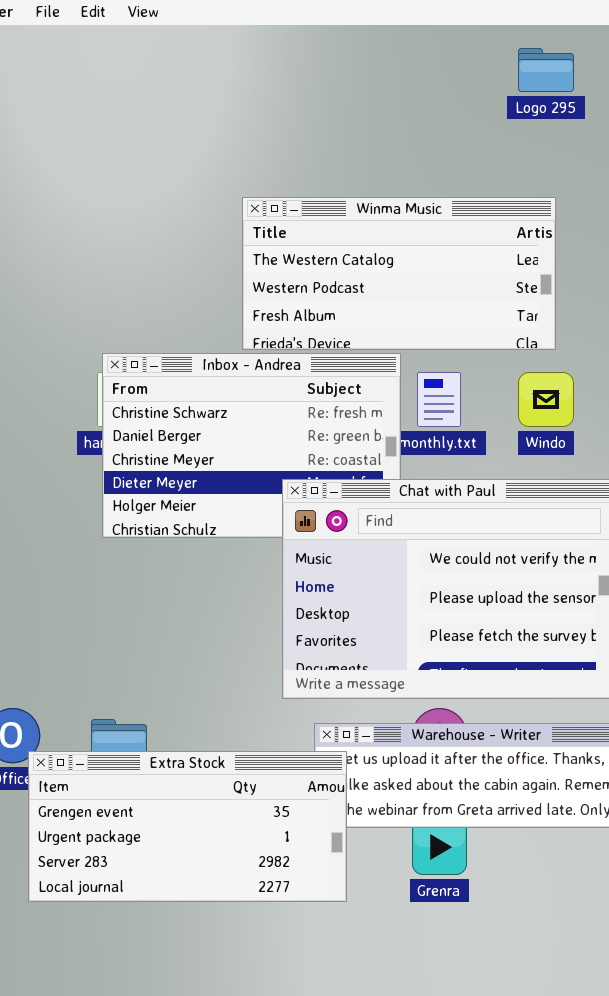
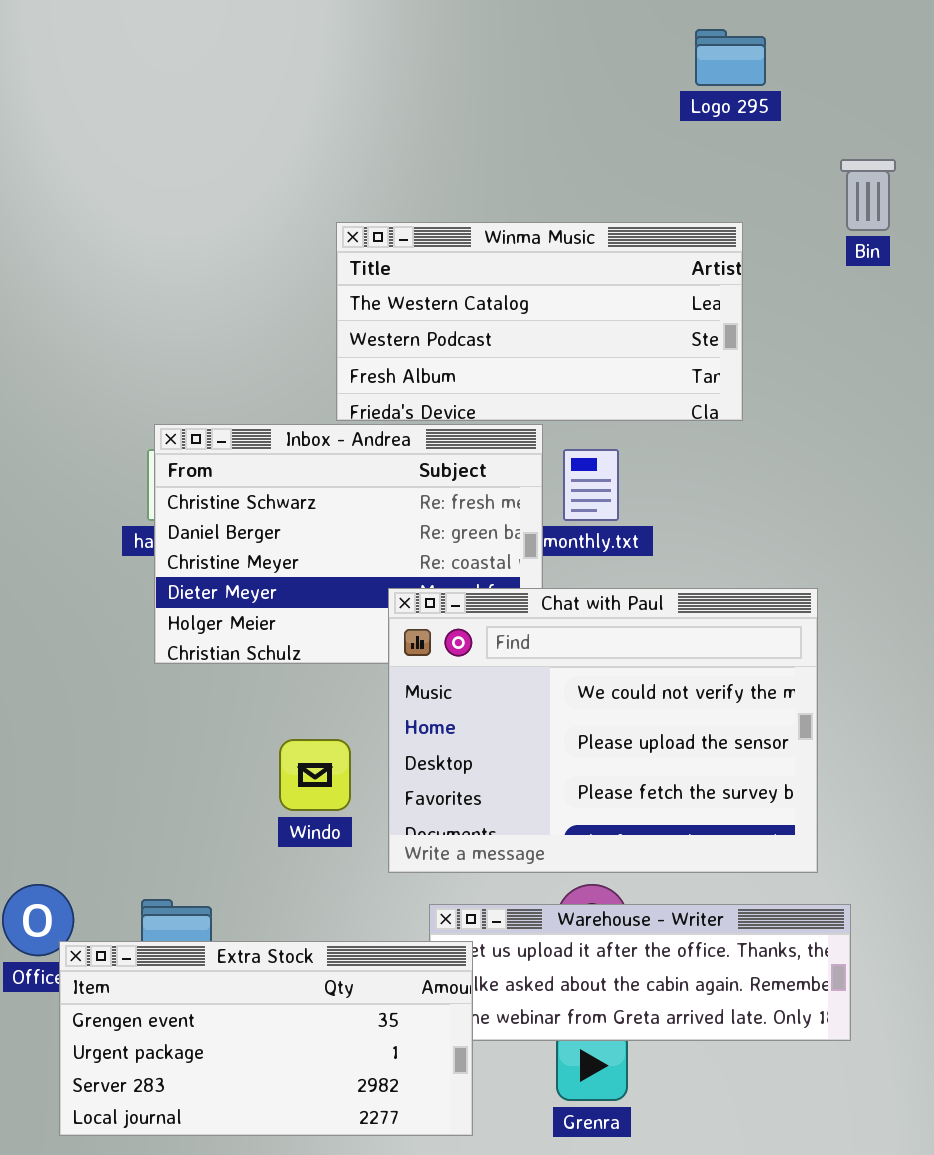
Windo: [518,372,574,427] -> [279,739,351,811], moved

